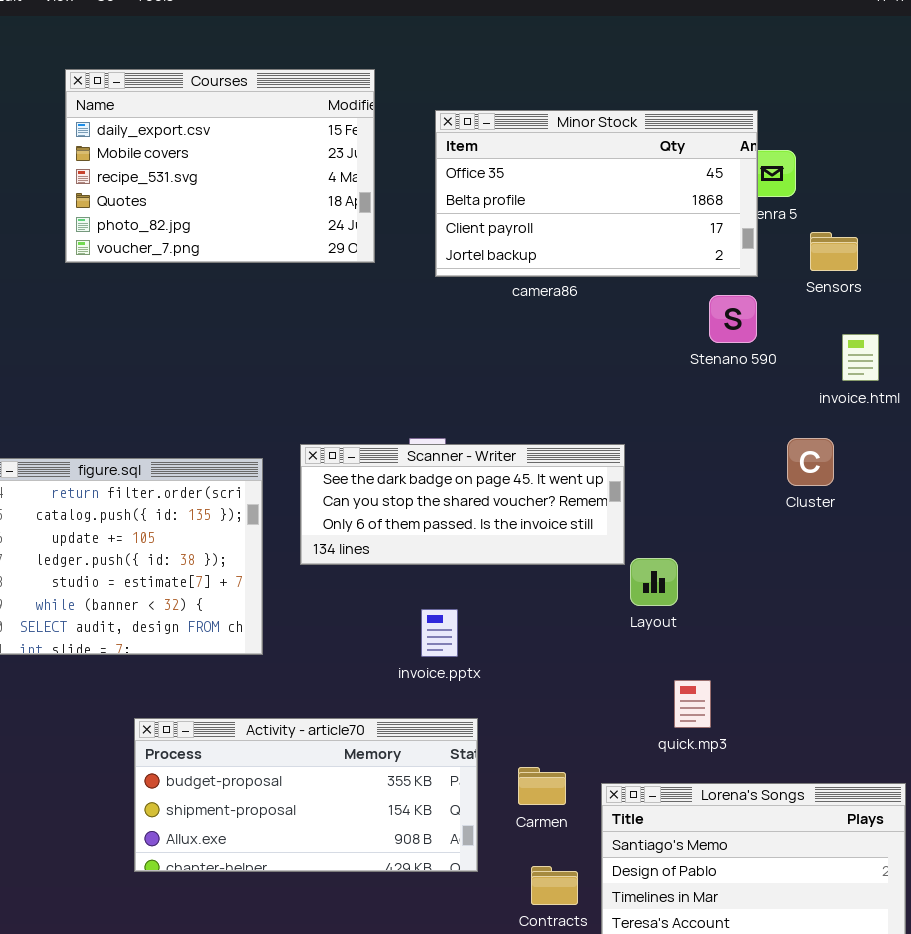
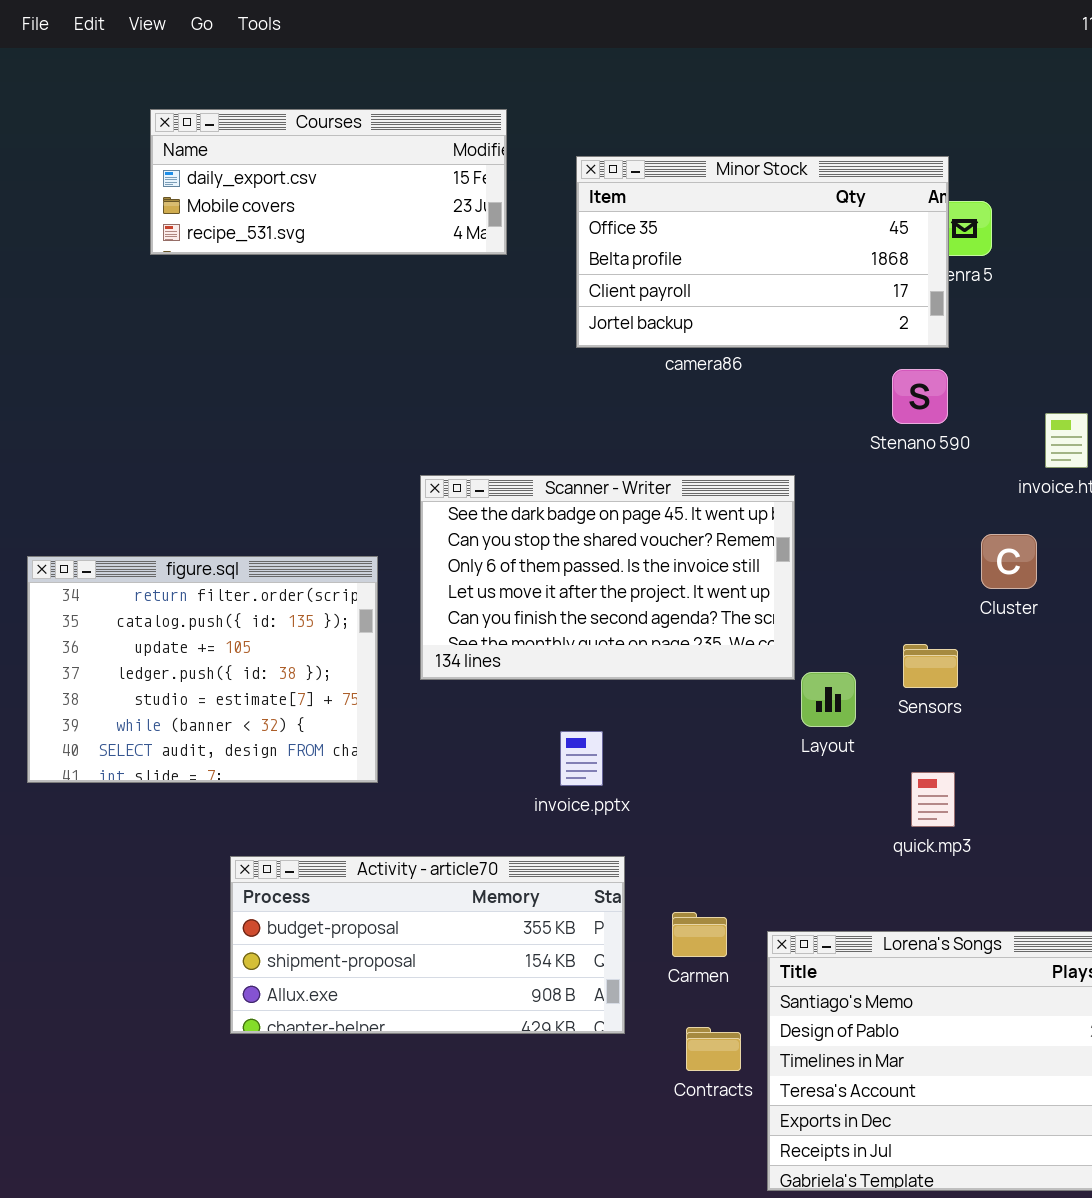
Courses: [65,69,375,263] -> [150,109,507,255], resized
Sensors: [810,232,858,271] -> [903,644,958,688], moved
Scanner - Writer: [300,444,625,565] -> [420,475,795,680], resized
quick.mp3: [674,680,711,728] -> [911,772,955,827], moved

